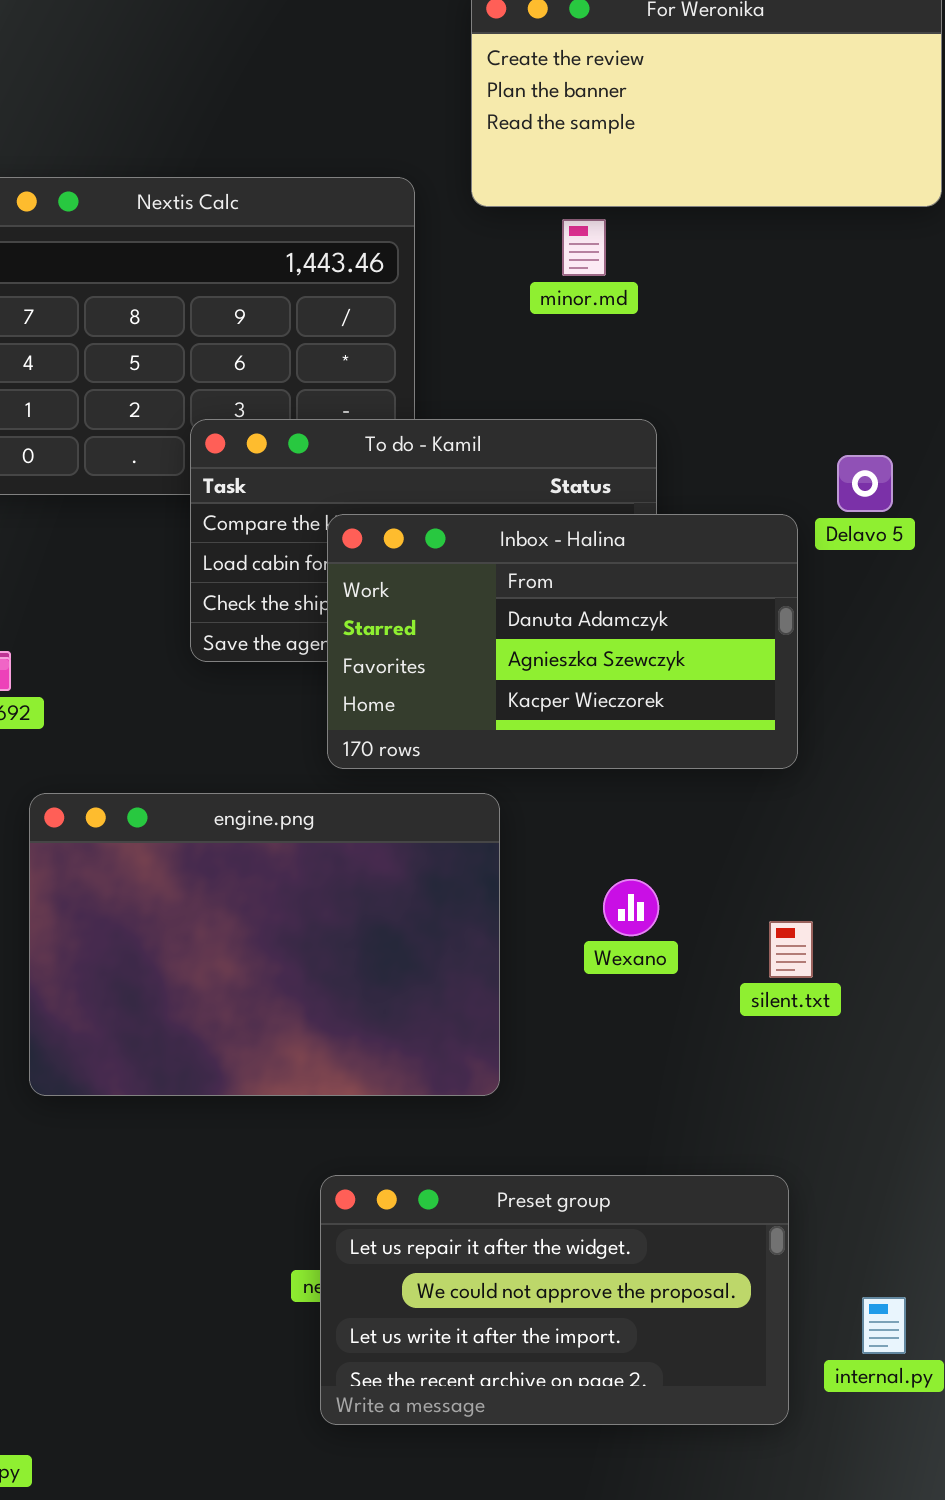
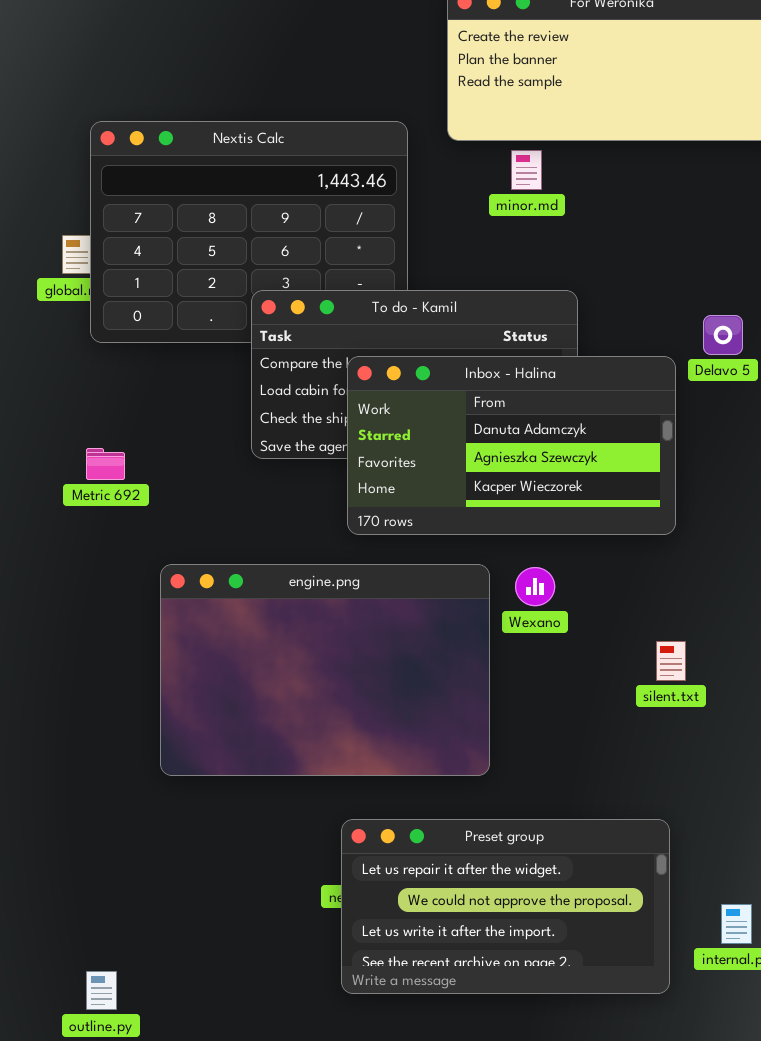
engine.png: [29,793,500,1096] -> [160,564,490,776], moved
Wexano: [603,879,659,936] -> [515,567,555,606], moved

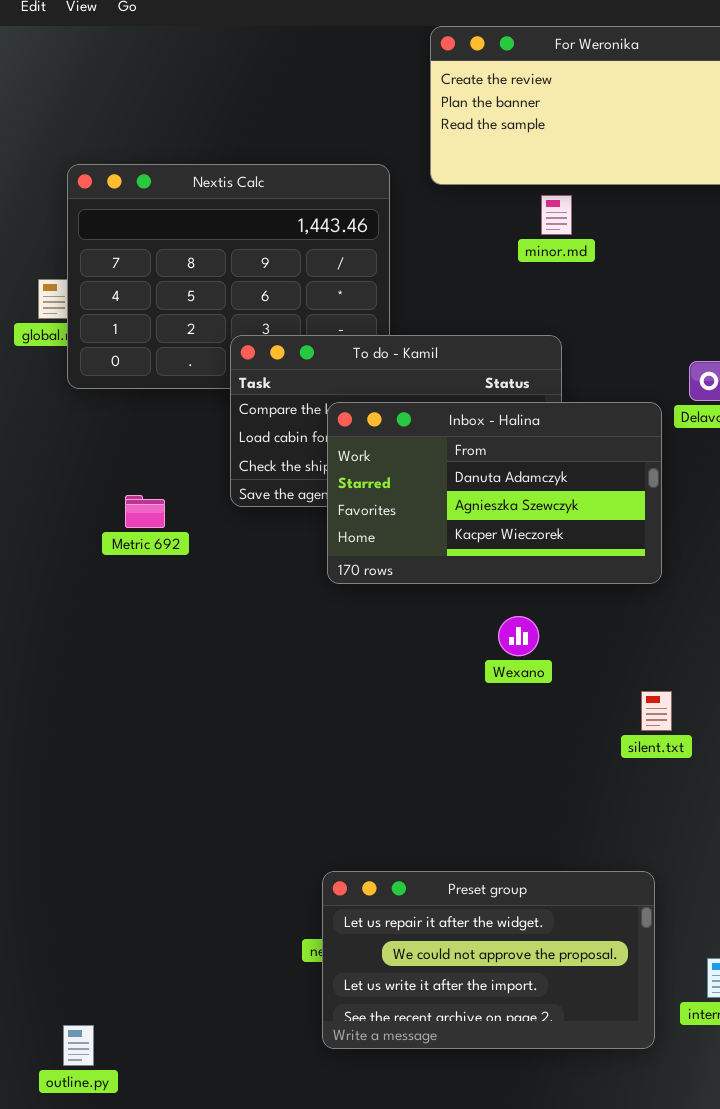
minor.md: [511,150,542,190] -> [541,195,572,235], moved
Metric 692: [86,448,125,480] -> [125,495,165,528], moved
engine.png: [160,564,490,776] -> none, closed

